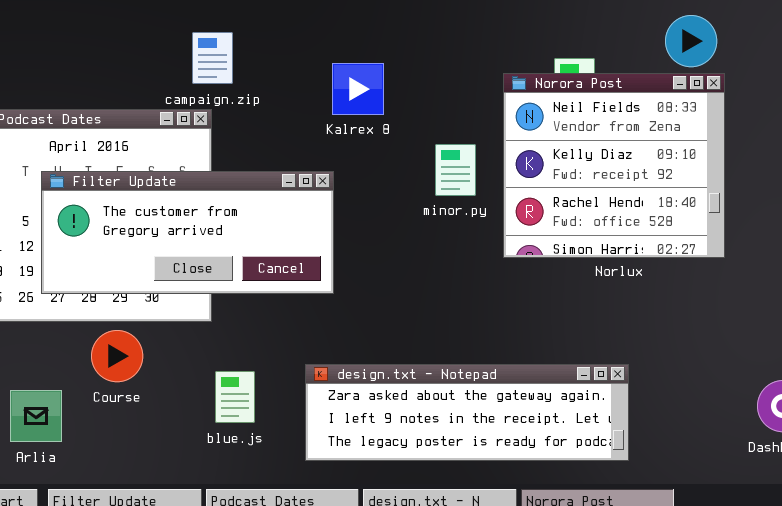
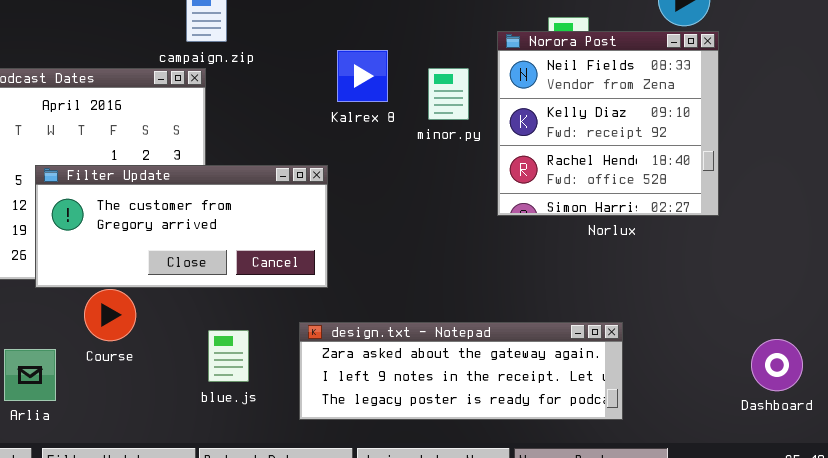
Kalrex 8: [332,63,384,115] -> [337,50,388,102], moved
minor.py: [435,144,476,196] -> [428,68,469,120], moved
Filter Update: [41,171,334,294] -> [35,165,328,288], moved

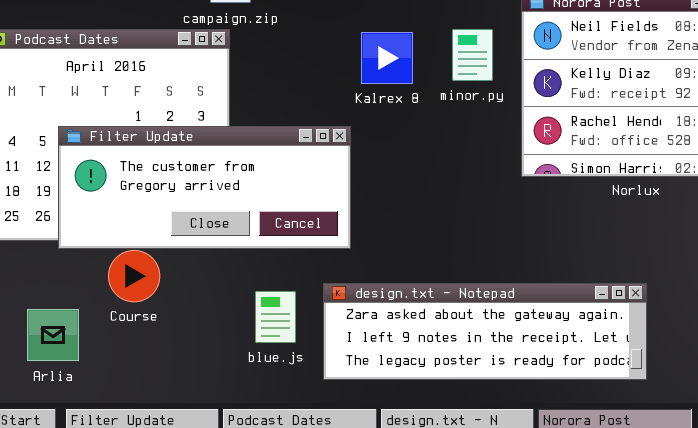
Kalrex 8: [337,50,388,102] -> [361,32,413,84], moved
blue.js: [208,330,249,382] -> [255,291,296,343], moved

